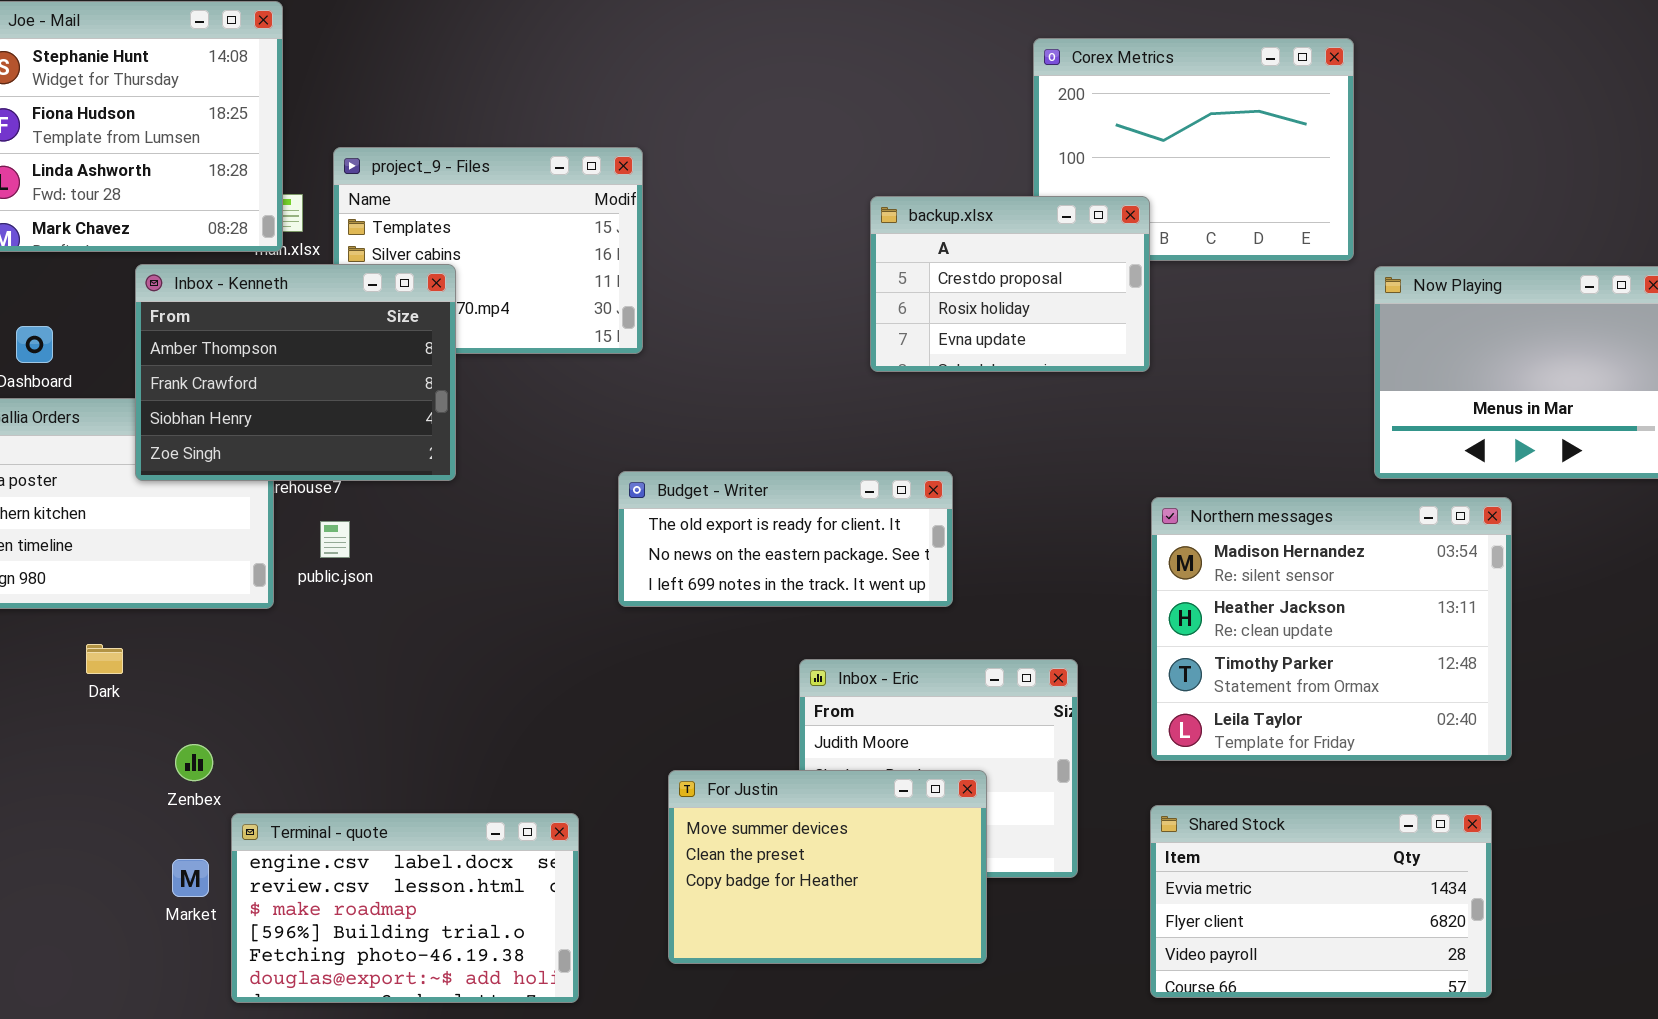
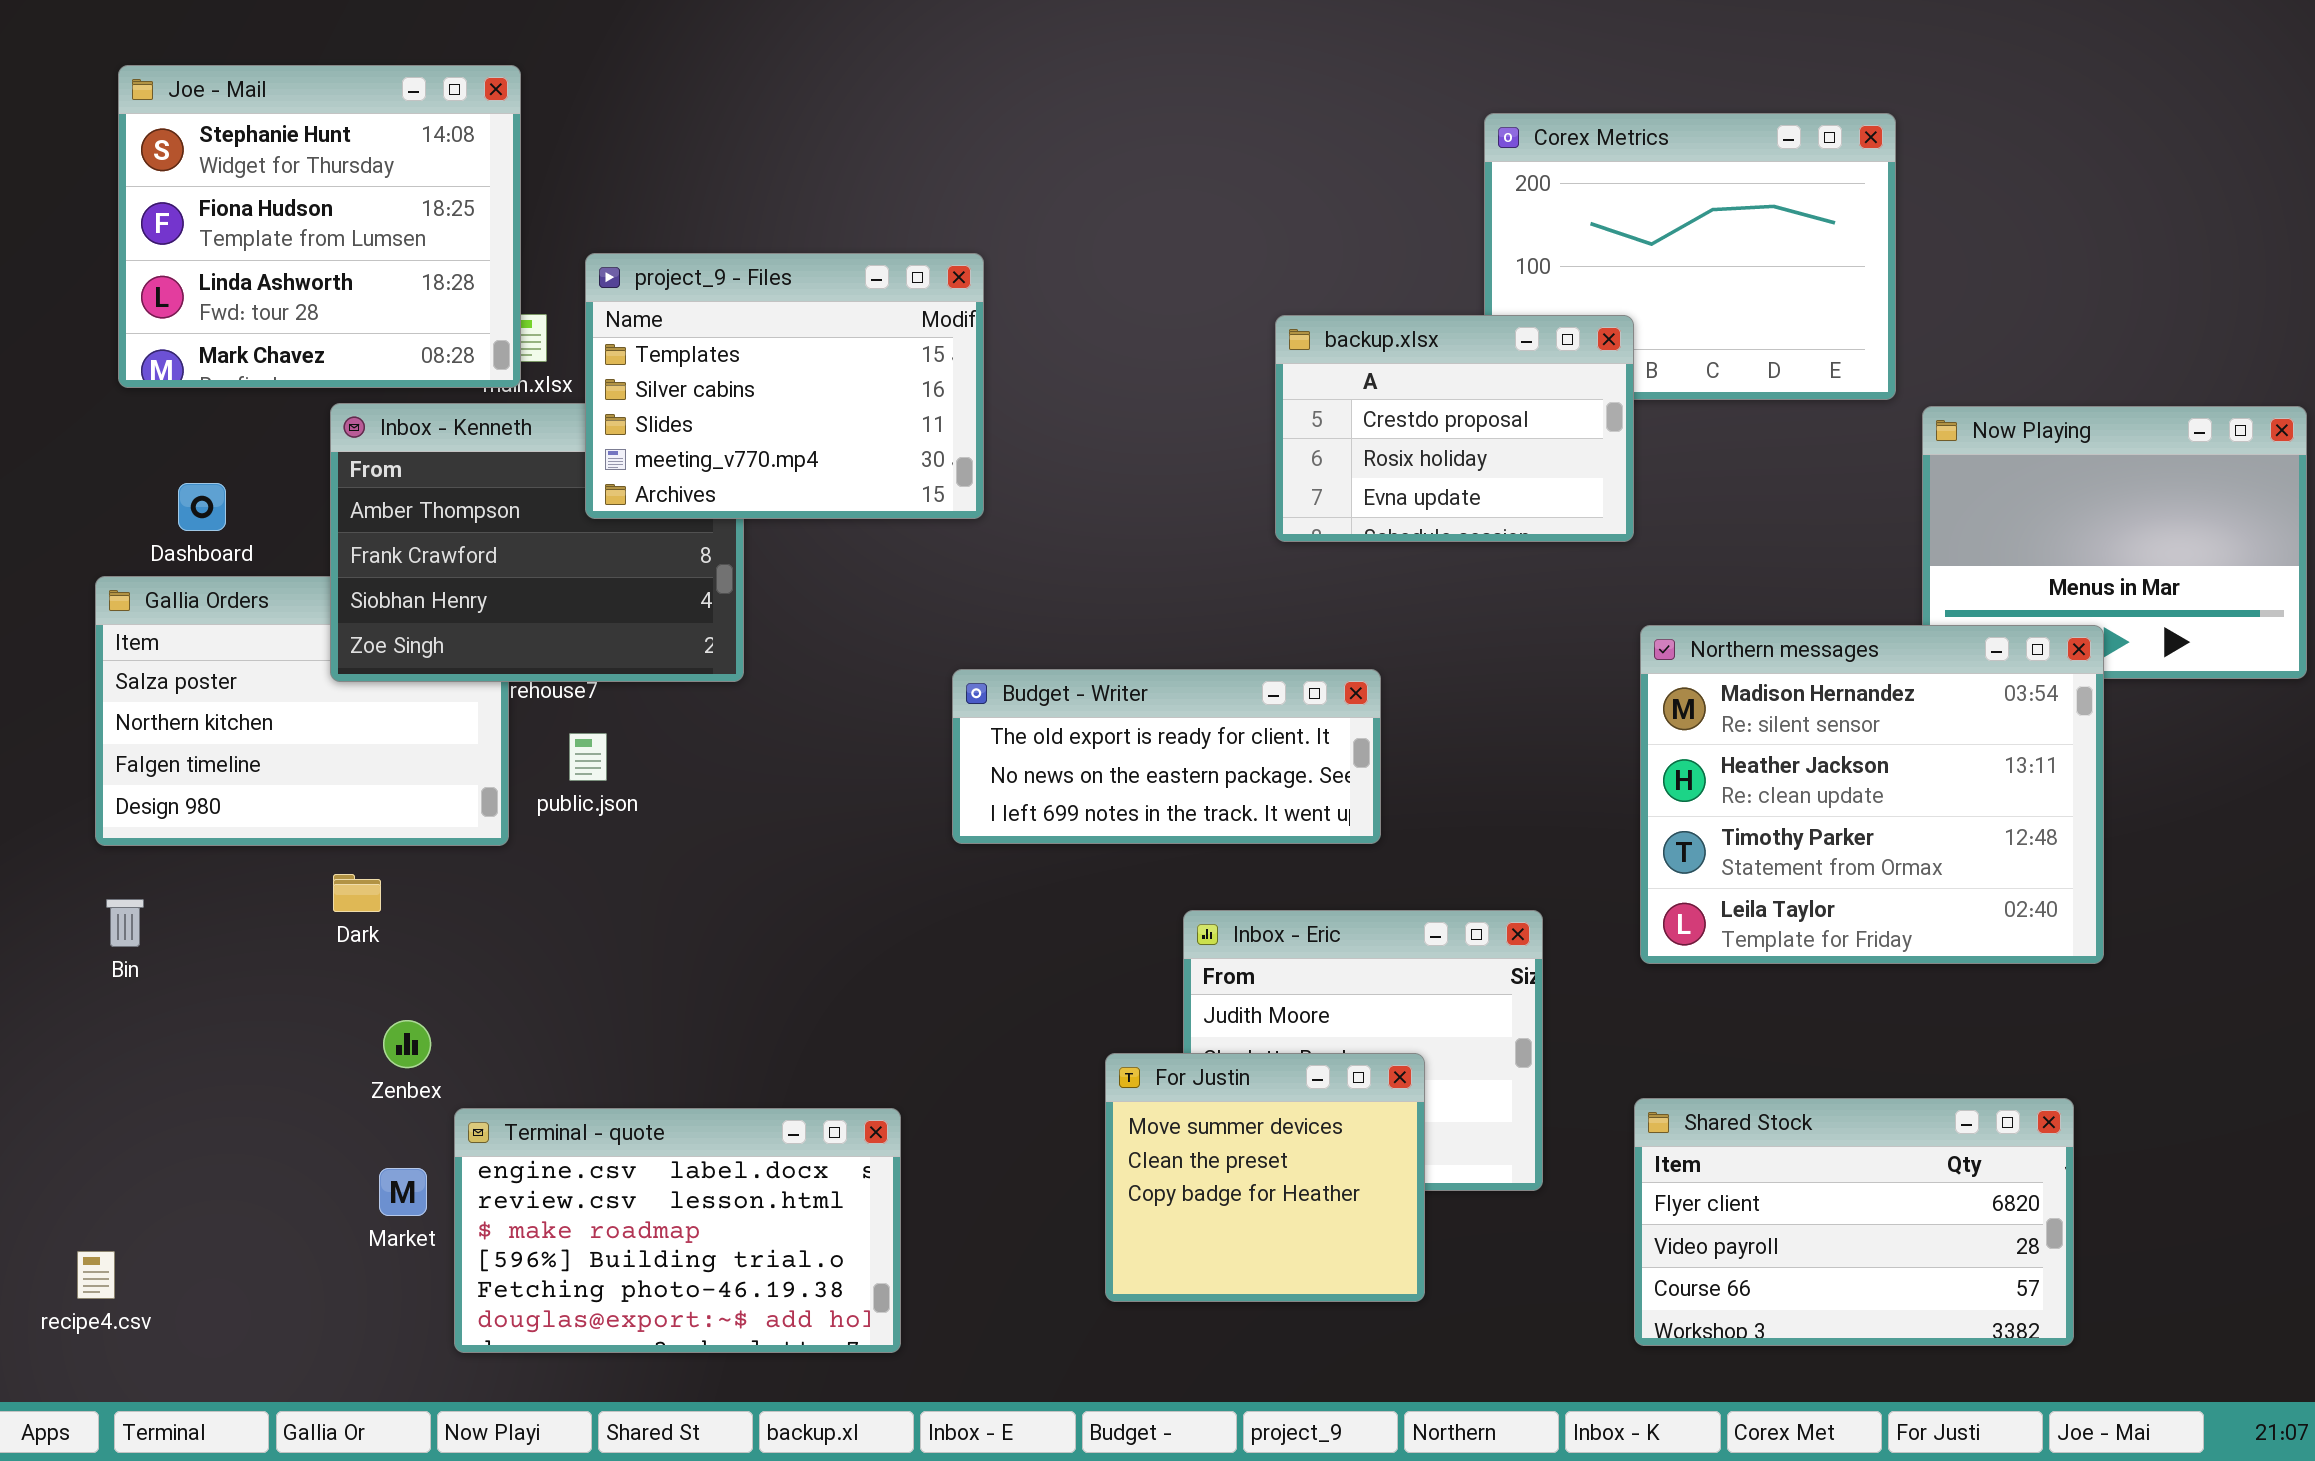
project_9 - Files: [333,147,643,354] -> [585,253,984,519], raised
Northern messages: [1151,497,1512,761] -> [1640,625,2104,964], moved
Dark: [86,644,123,674] -> [333,874,381,912], moved
For Justin: [668,770,987,964] -> [1105,1053,1425,1302], resized
Shared Stock: [1150,805,1492,998] -> [1634,1098,2074,1346], scrolled down 1 row

